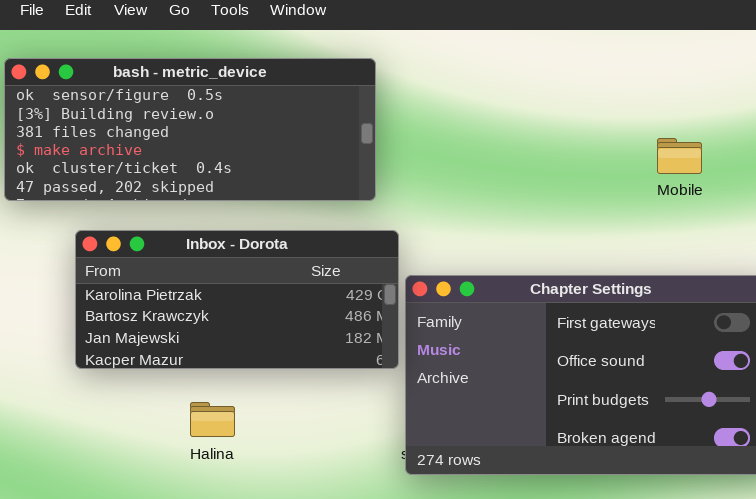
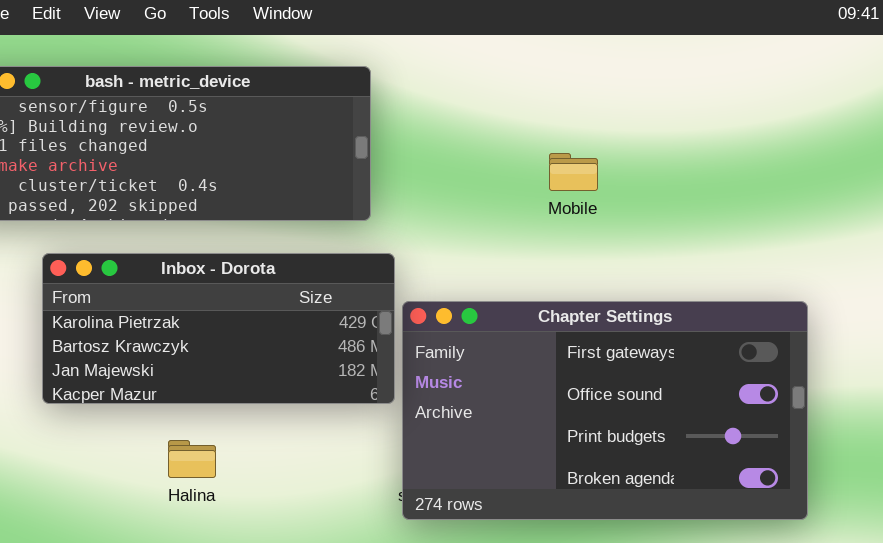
Mobile: [657,138,702,174] -> [549,153,598,191], moved

